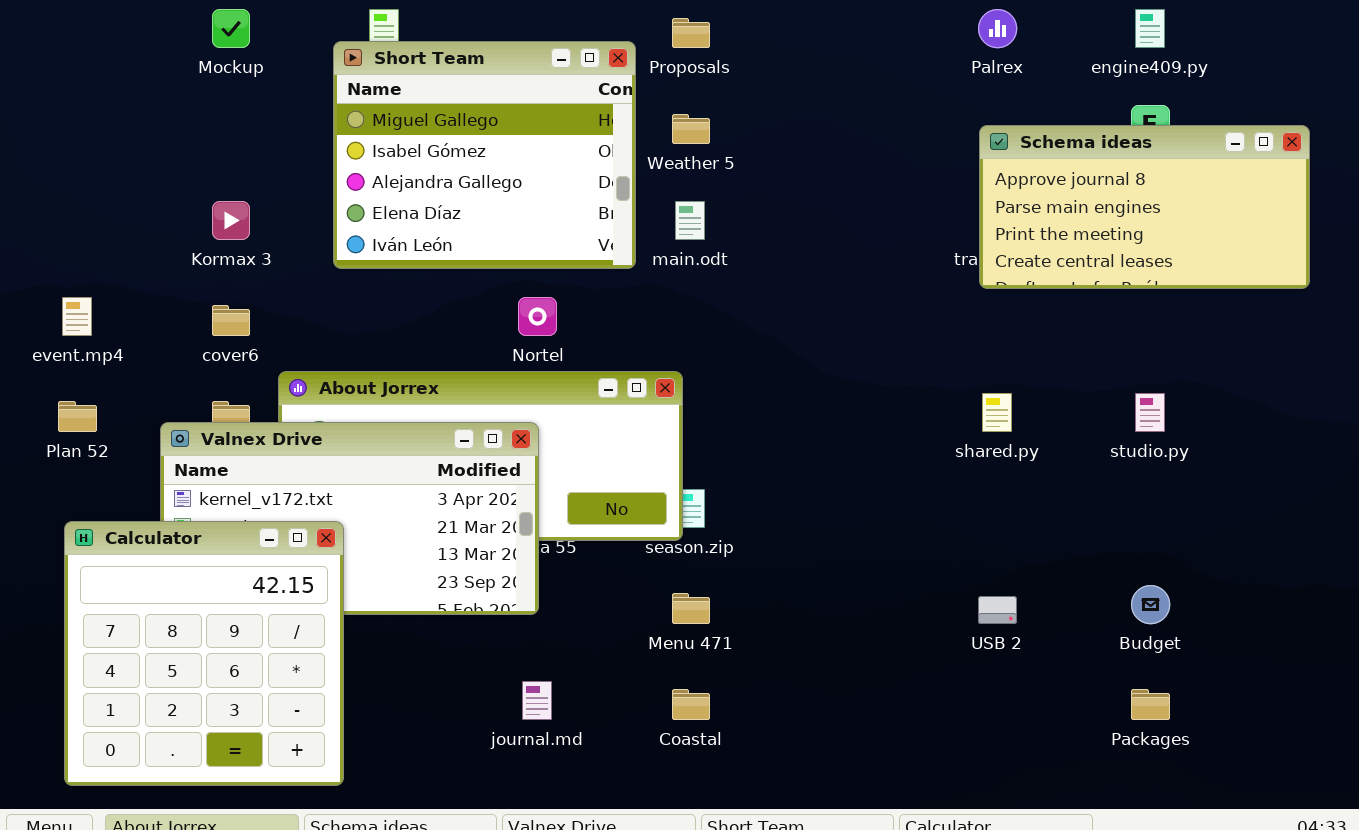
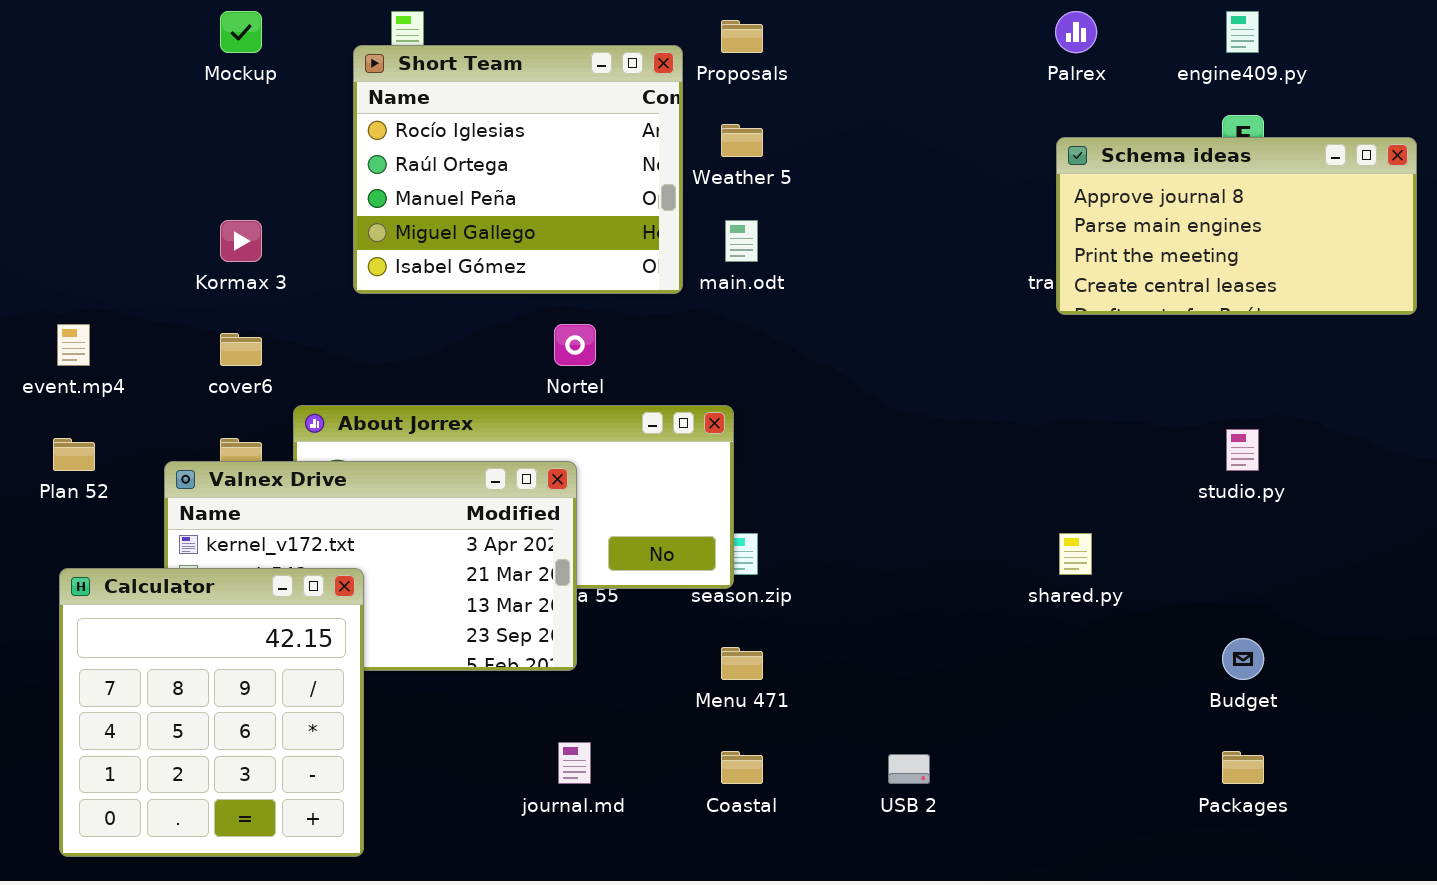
Short Team: [333,41,636,269] -> [353,45,683,294], scrolled up 3 rows
shared.py: [982,393,1012,432] -> [1059,533,1092,575], moved
USB 2: [978,596,1017,624] -> [888,754,930,784], moved

